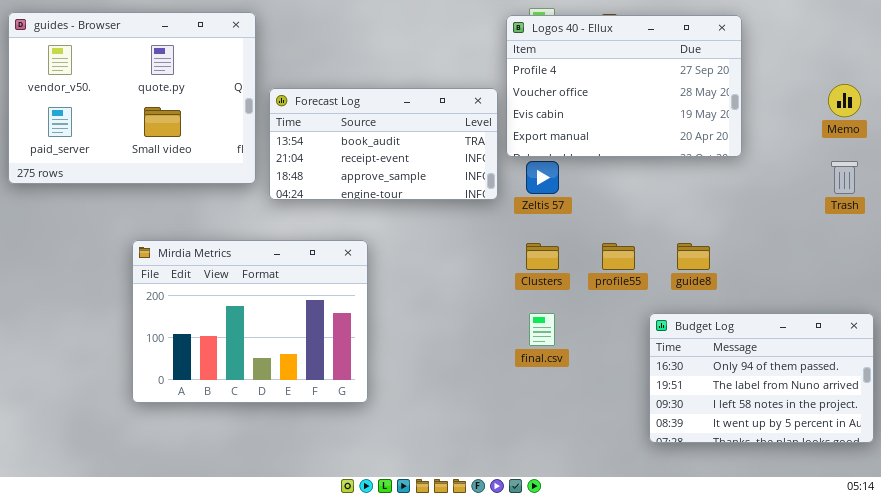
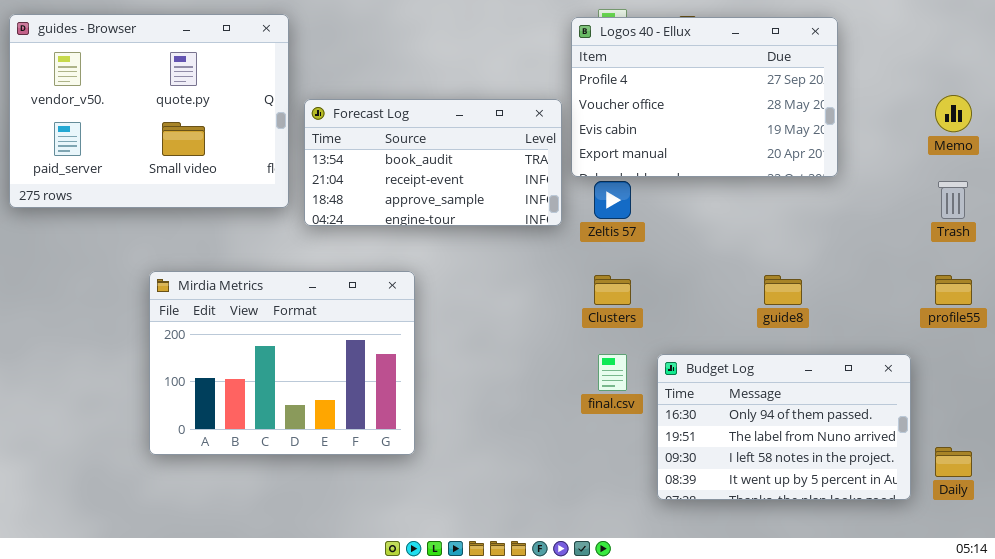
profile55: [602,243,635,270] -> [935,275,972,305], moved
Budget Log: [649,313,874,443] -> [657,354,911,500], moved

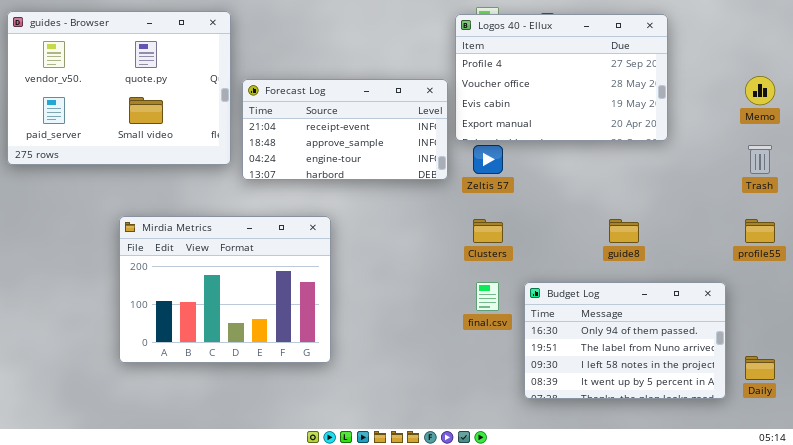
Forecast Log: [304,99,562,226] -> [242,79,448,180], scrolled down 1 row

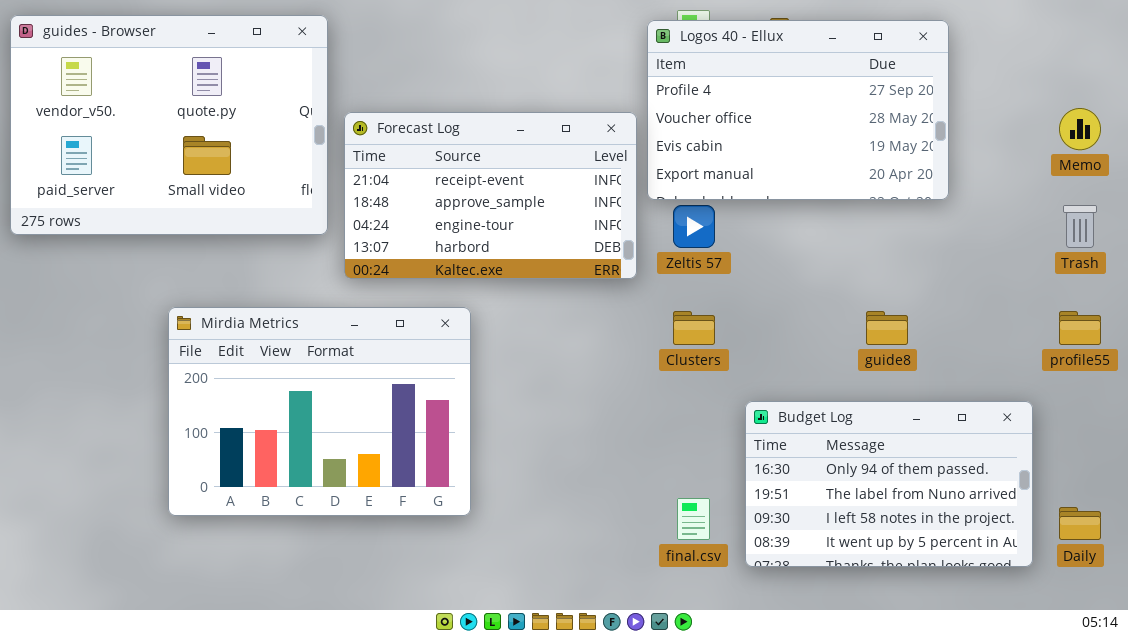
Forecast Log: [242,79,448,180] -> [344,112,637,279], resized
final.csv: [476,282,499,311] -> [677,498,710,540], moved

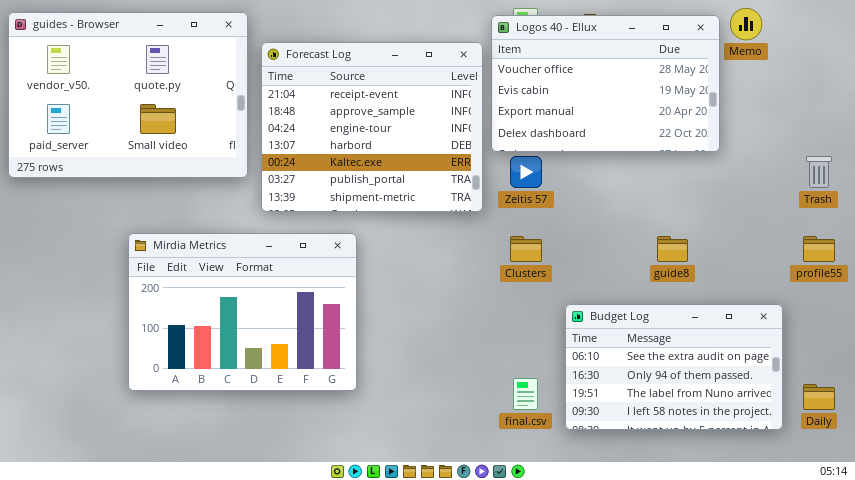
Logos 40 - Ellux: [647,20,949,200] -> [491,15,720,152], scrolled down 1 row
Memo: [1059,108,1101,150] -> [730,8,762,40], moved
Forecast Log: [344,112,637,279] -> [261,42,483,212], resized
Budget Log: [745,401,1033,567] -> [565,304,783,430], scrolled up 1 row

